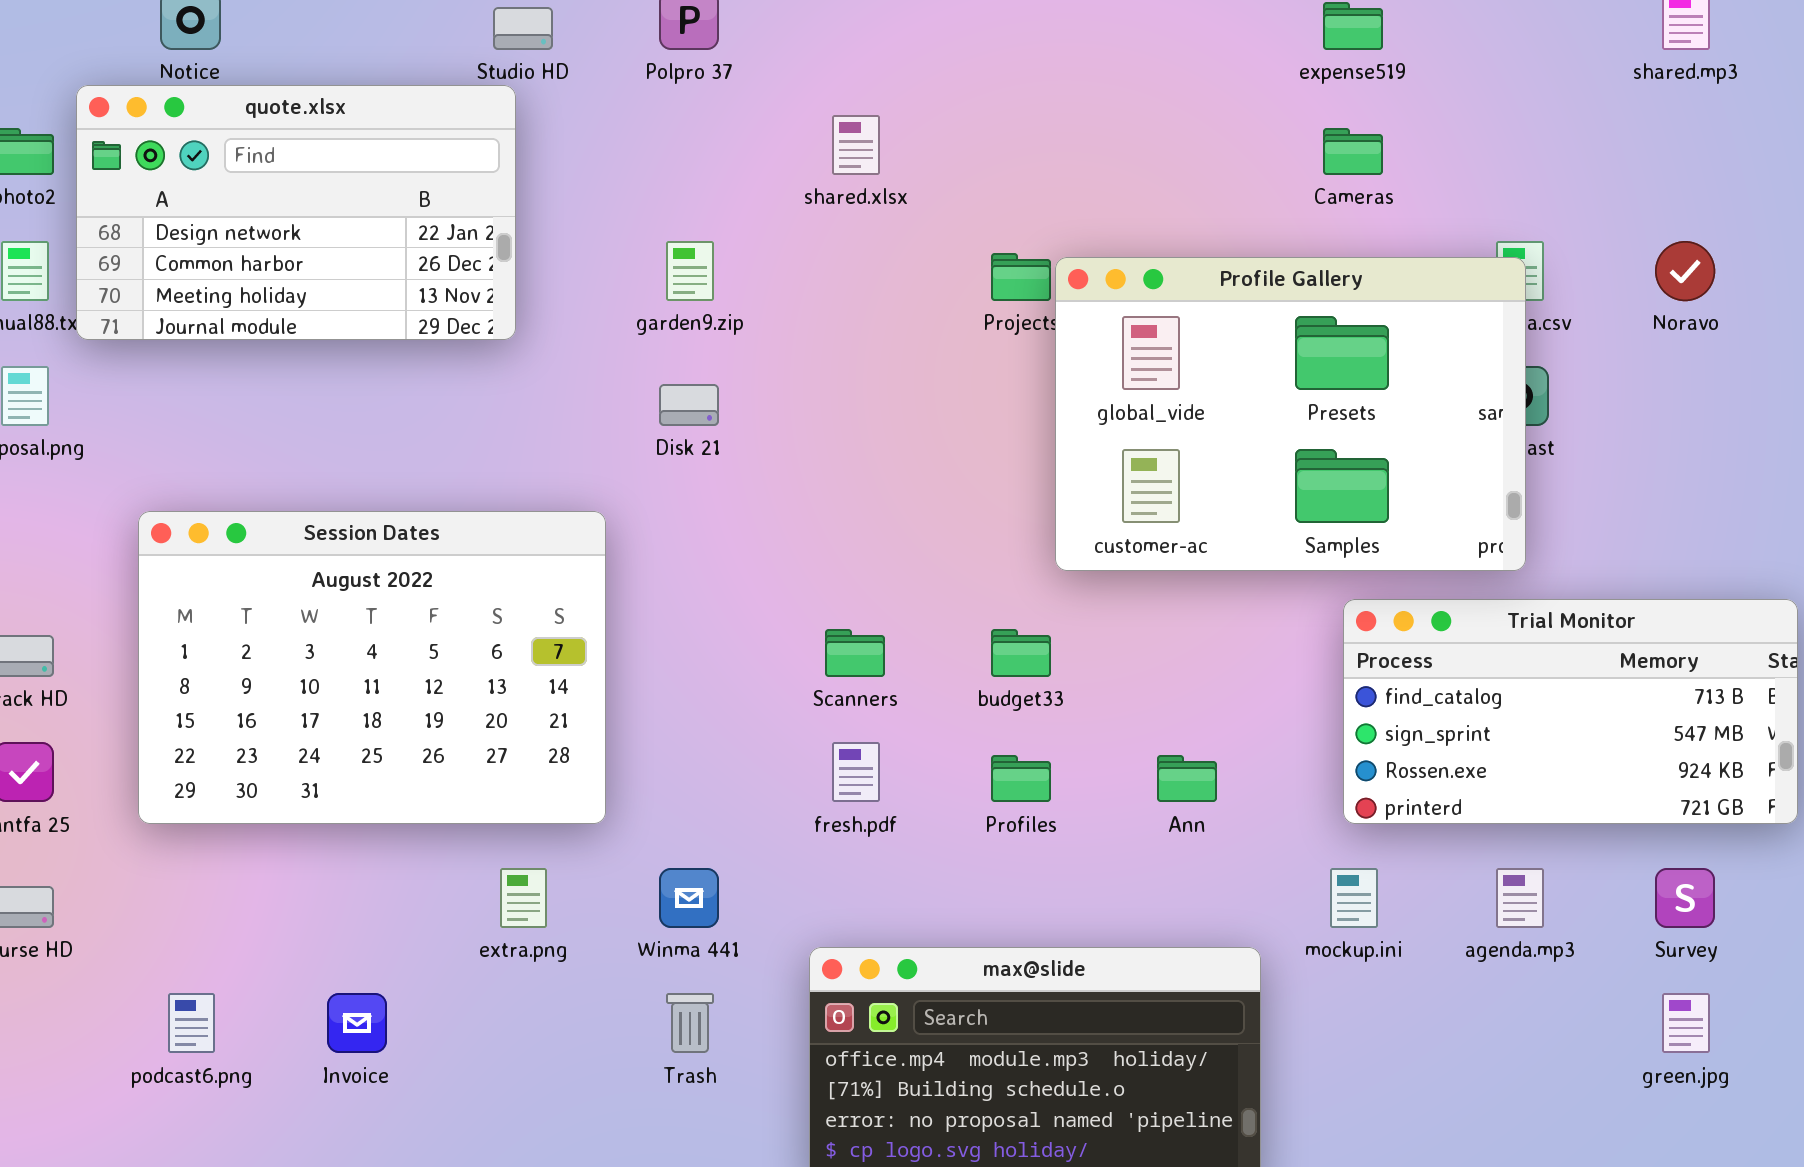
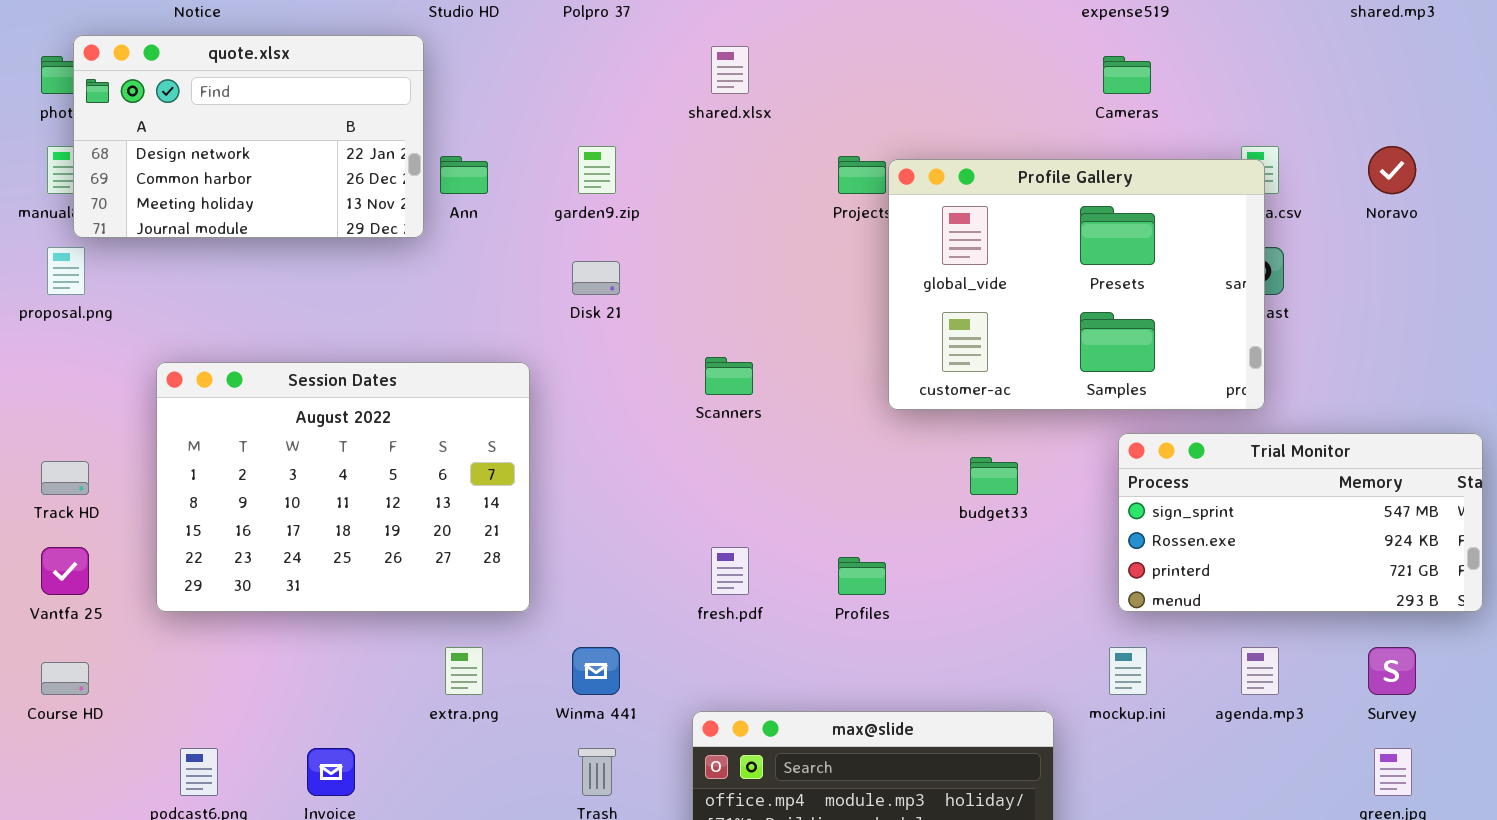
quote.xlsx: [76,85,516,340] -> [73,35,424,238], moved
Trial Monitor: [1343,599,1798,824] -> [1118,433,1483,612], scrolled down 1 row
Scanners: [825,629,885,677] -> [705,357,753,395], moved
budget33: [991,629,1051,677] -> [970,457,1018,495], moved
Ann: [1157,755,1217,802] -> [440,156,488,194], moved

